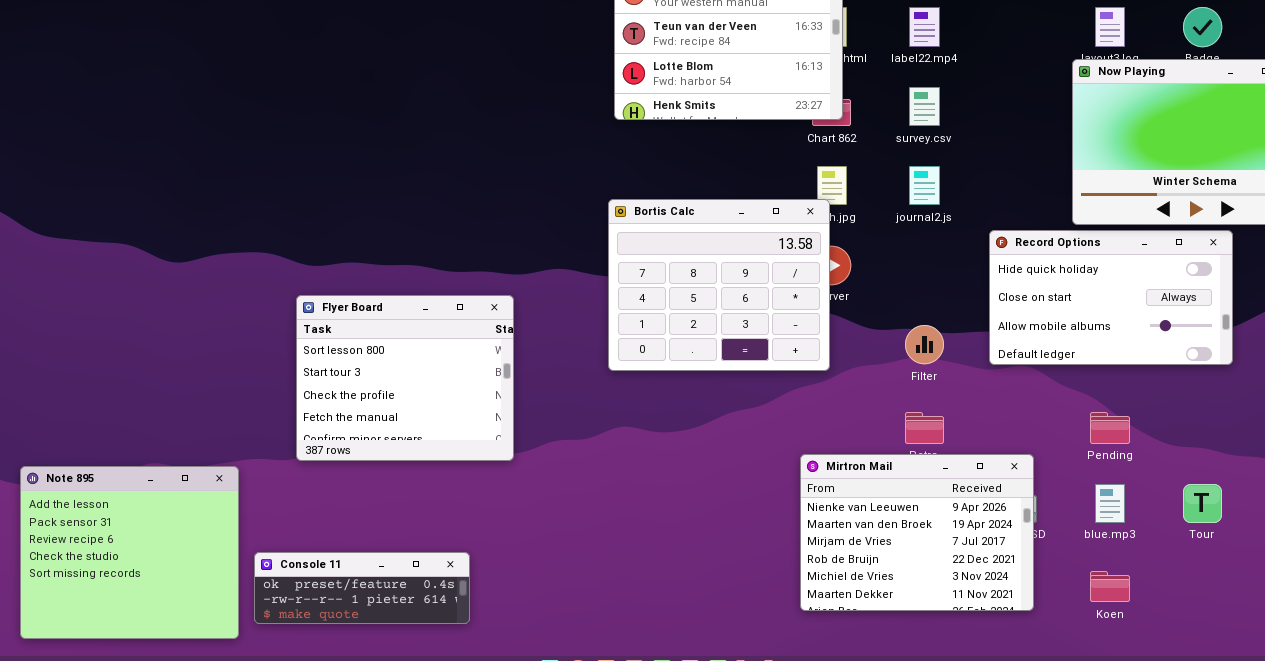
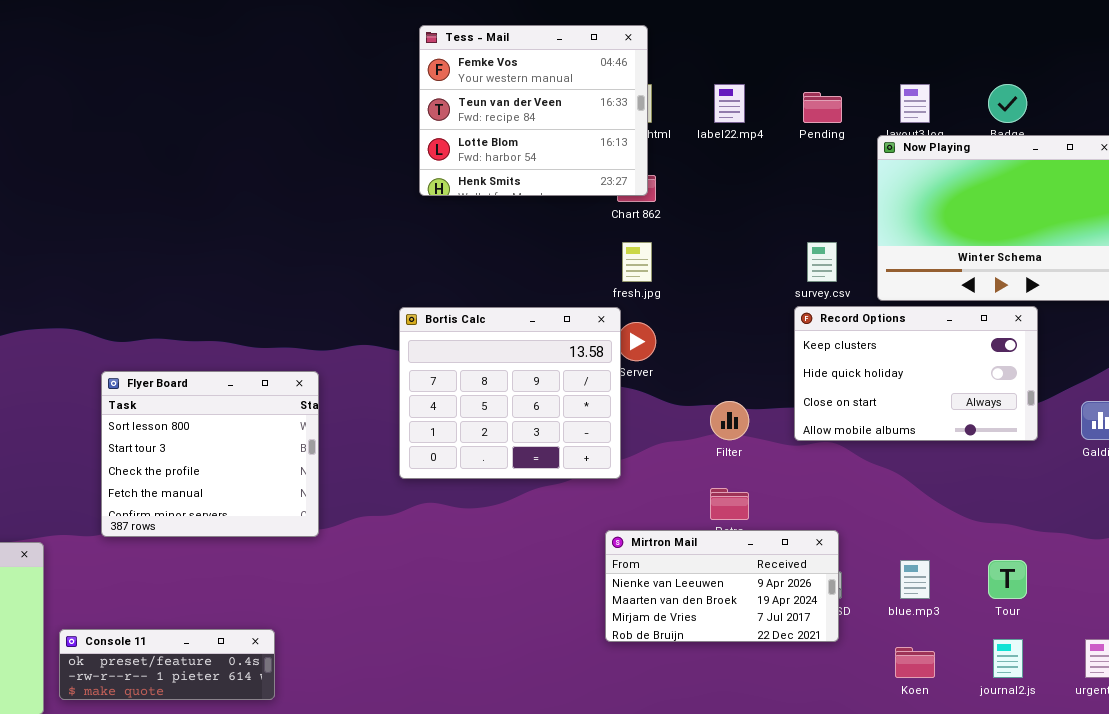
survey.csv: [909,87,940,126] -> [807,242,837,282], moved
journal2.js: [909,166,940,205] -> [993,639,1023,678], moved
Bortis Calc: [608,199,830,371] -> [399,307,621,479], moved
Record Options: [989,230,1233,365] -> [794,306,1038,441], scrolled up 1 row
Pending: [1090,412,1130,444] -> [803,92,842,123], moved
Mirtron Mail: [800,454,1034,611] -> [605,530,839,642], resized

